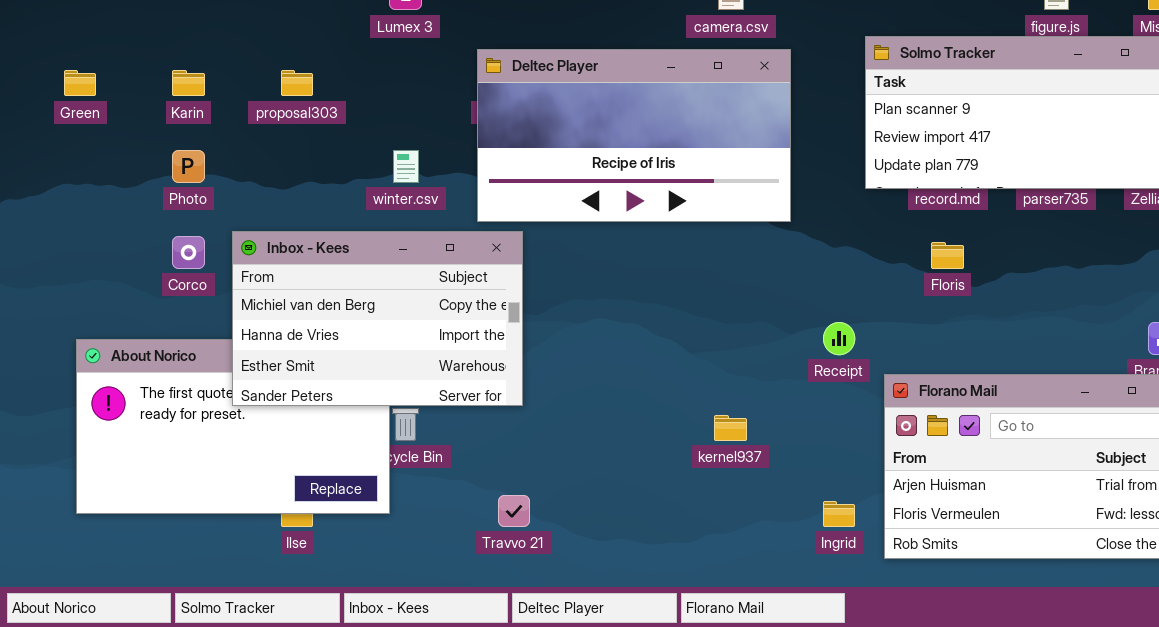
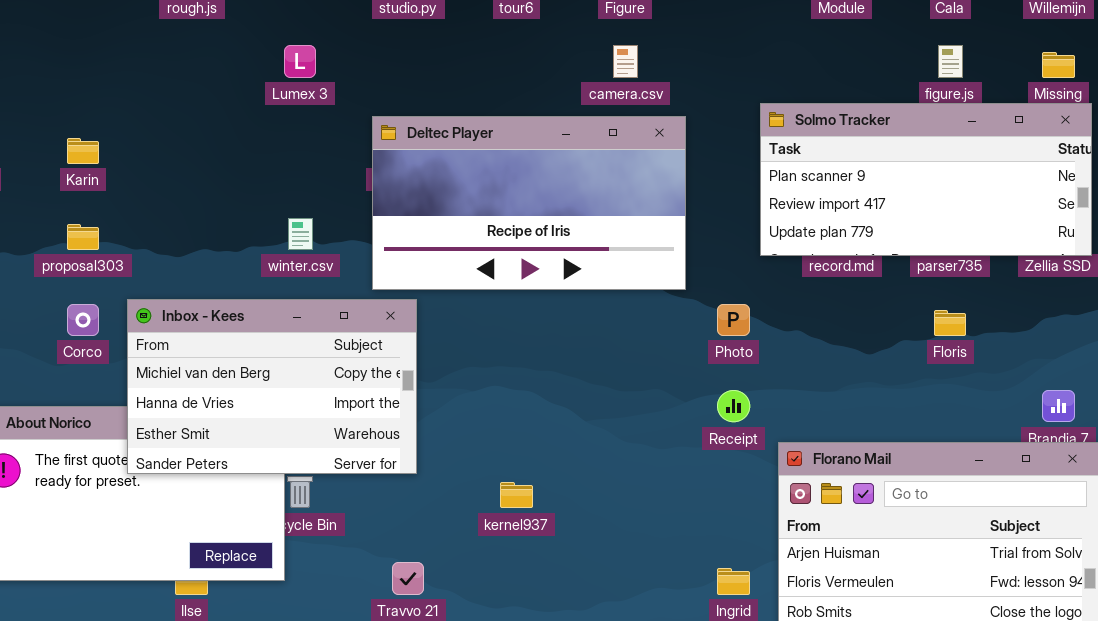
proposal303: [281,70,313,96] -> [67,224,99,250], moved
Photo: [172,150,205,183] -> [717,304,750,336], moved
Floris: [931,242,964,269] -> [934,310,966,336], moved
kernel937: [714,415,747,441] -> [500,482,533,508], moved

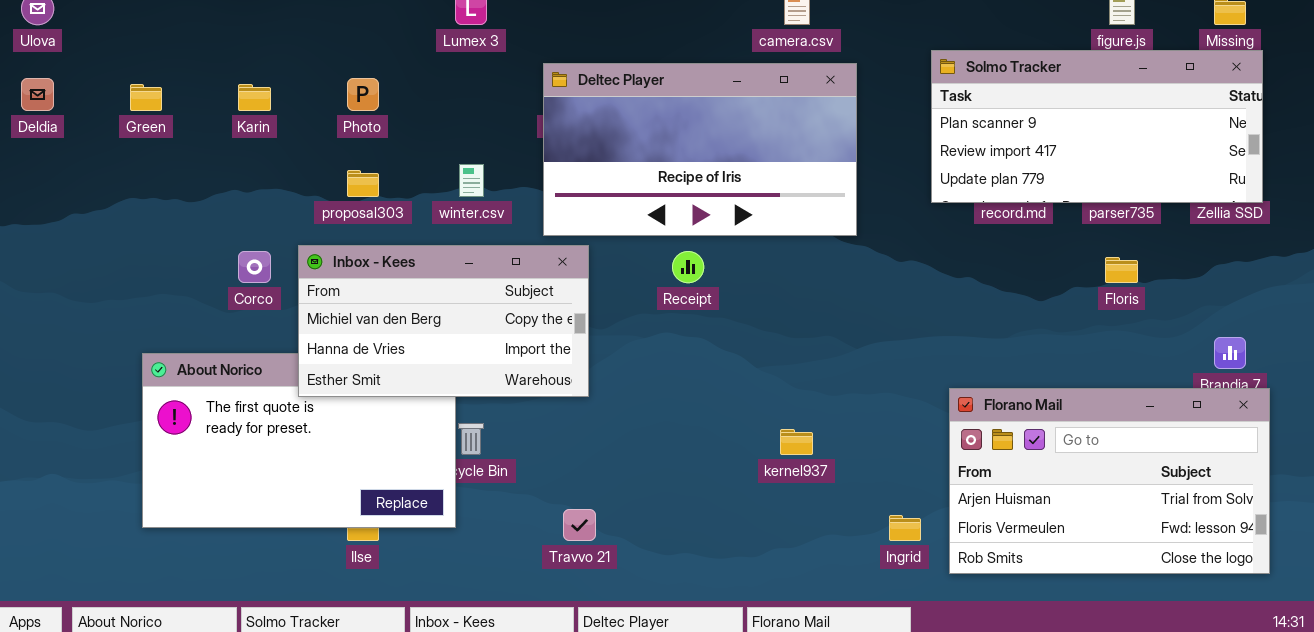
proposal303: [67,224,99,250] -> [347,170,379,197], moved
Inbox - Kees: [127,299,417,474] -> [298,245,589,397], resized
Photo: [717,304,750,336] -> [347,78,379,111], moved
Receipt: [717,390,750,422] -> [672,251,704,283], moved
kernel937: [500,482,533,508] -> [780,429,813,455], moved

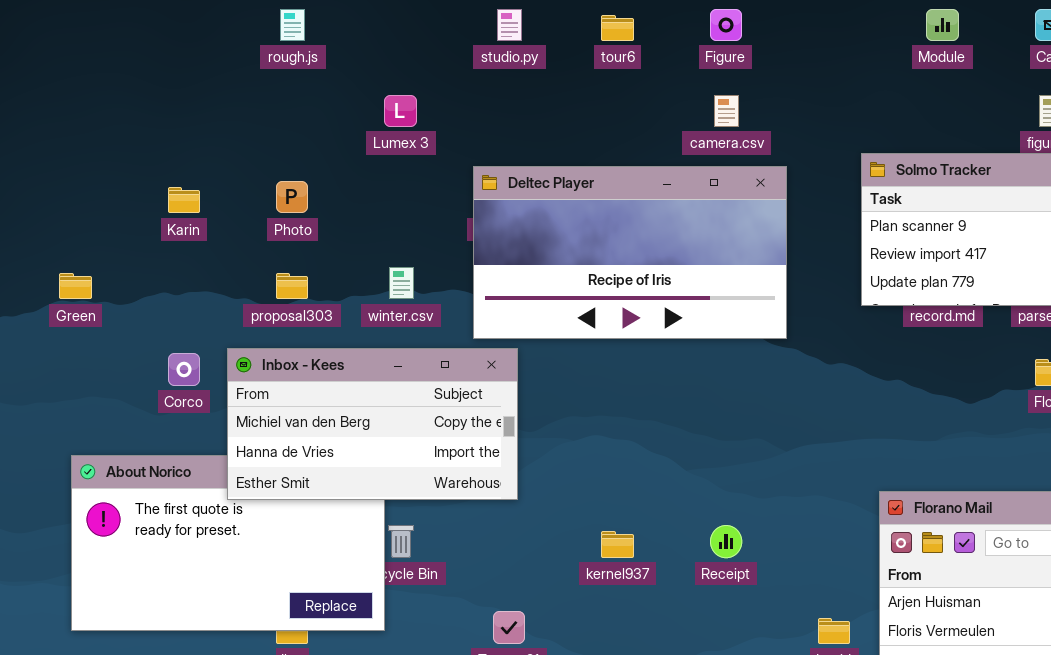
Green: [130,84,162,111] -> [59,273,92,299], moved
Receipt: [672,251,704,283] -> [710,525,742,558], moved
kernel937: [780,429,813,455] -> [601,531,634,558], moved

